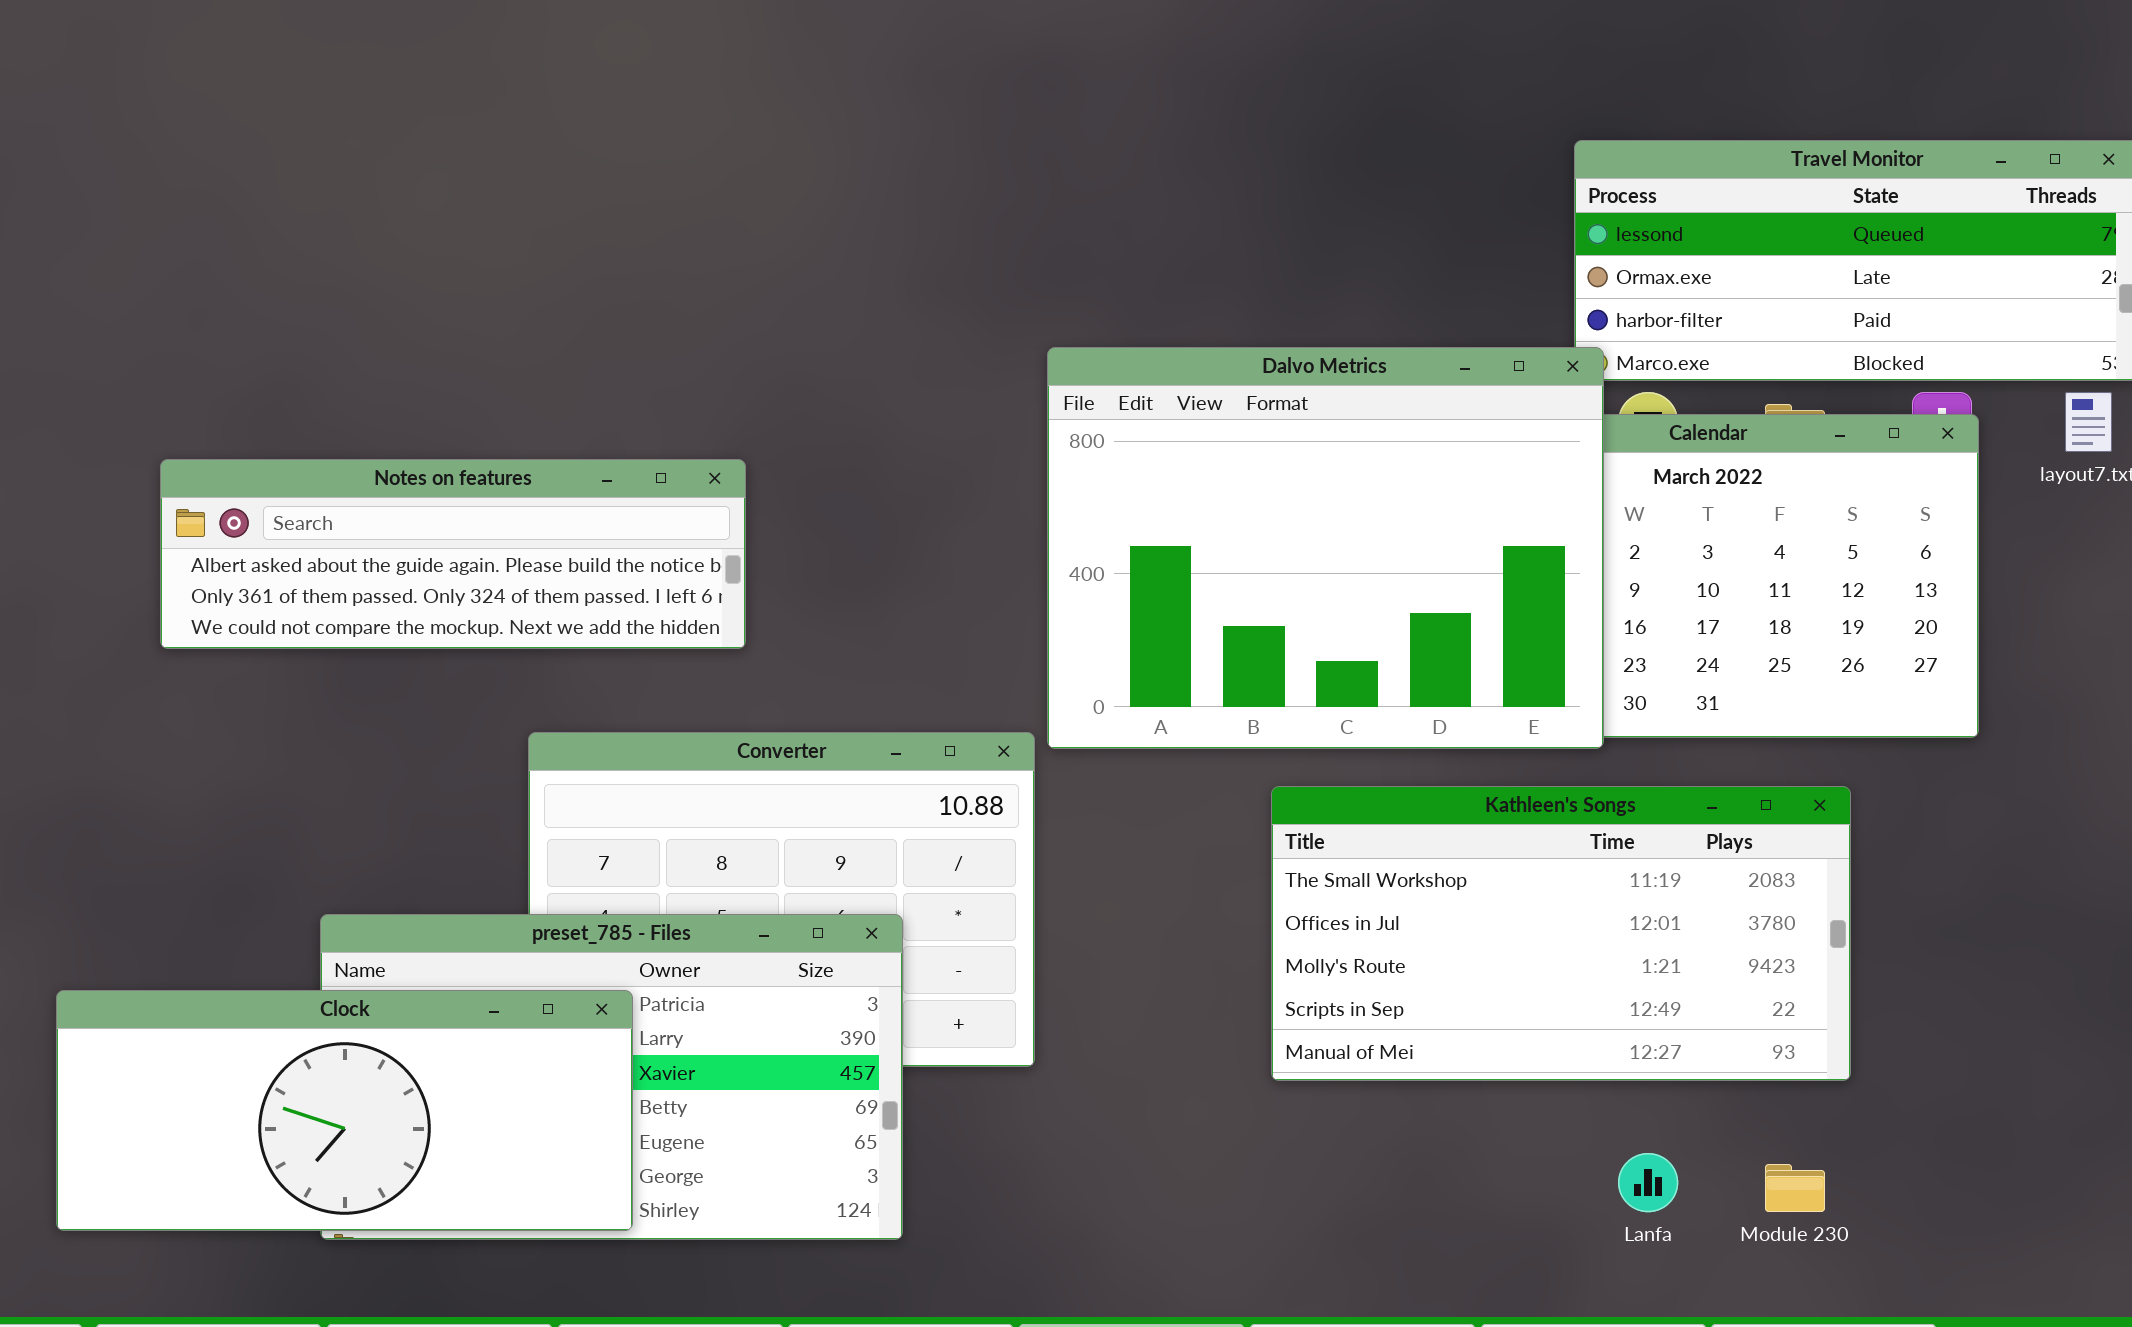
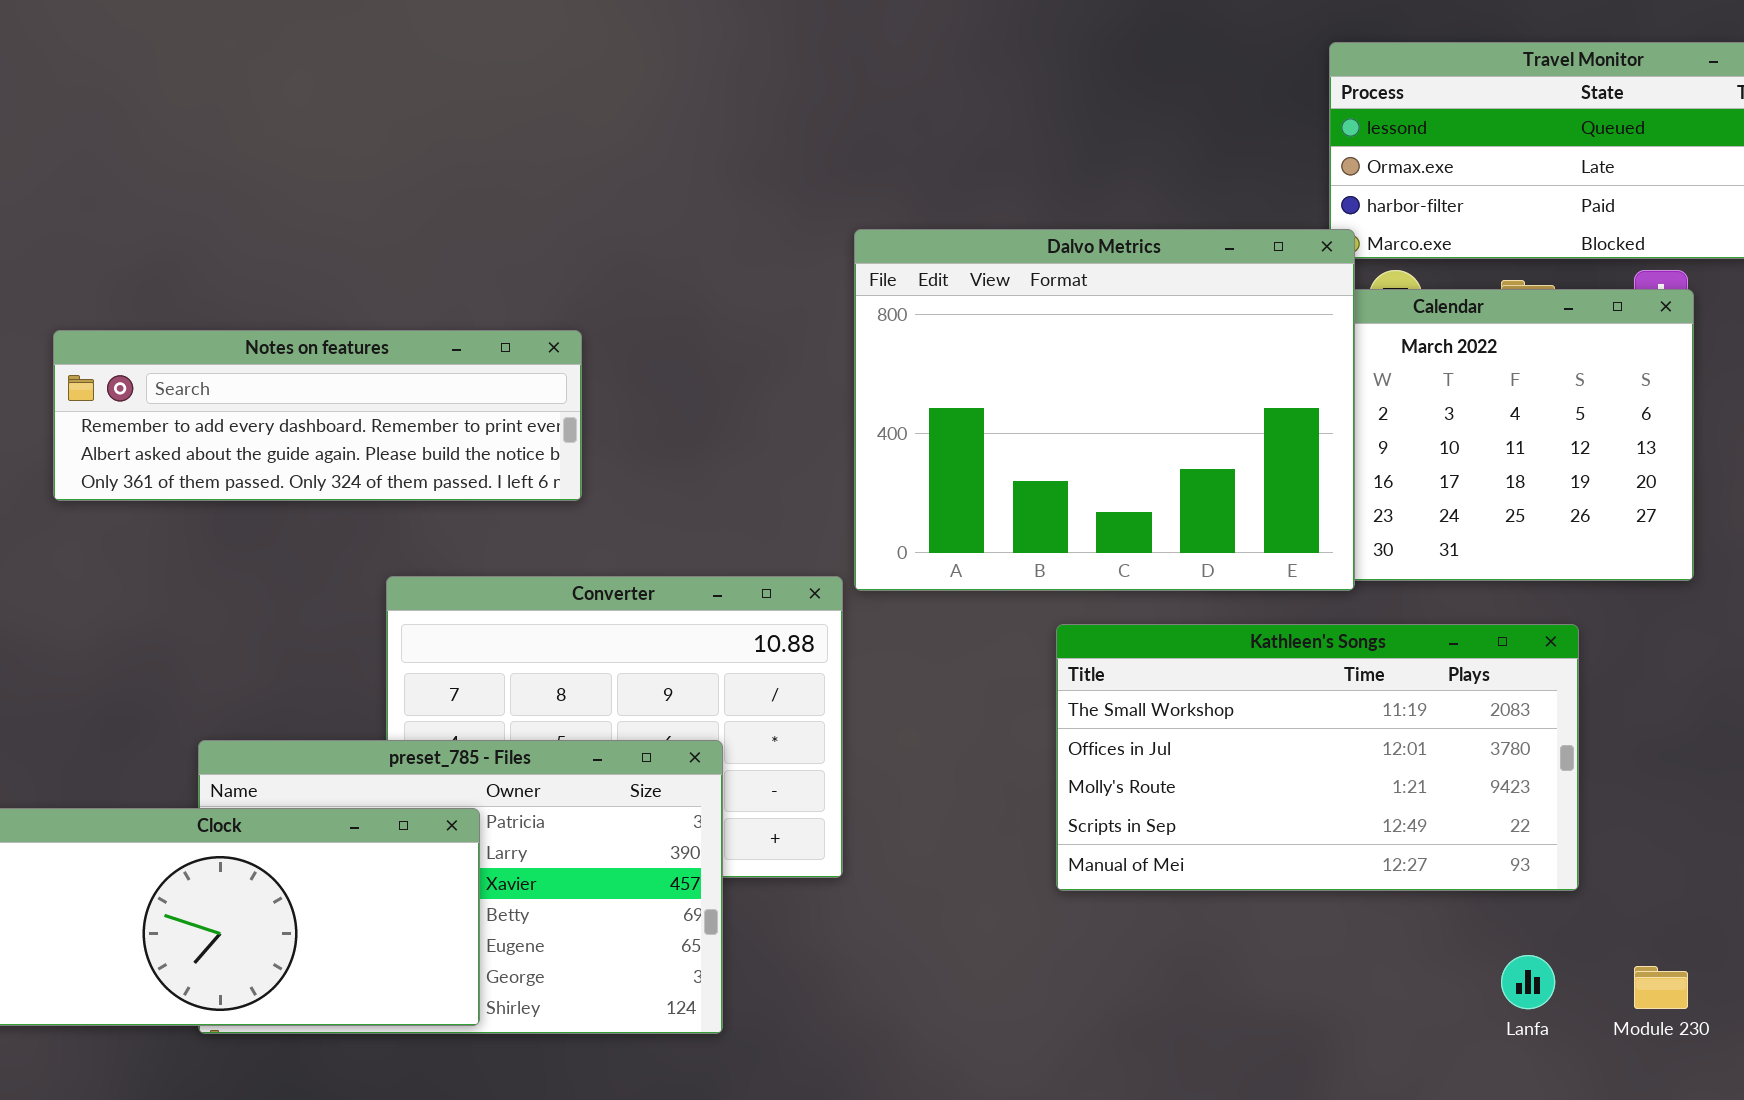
Notes on features: [160,459,746,649] -> [53,330,582,501], scrolled up 1 row
Lanfa: [1618,1153,1678,1212] -> [1501,955,1555,1009], moved
Module 230: [1765,1164,1825,1212] -> [1634,966,1688,1009], moved

